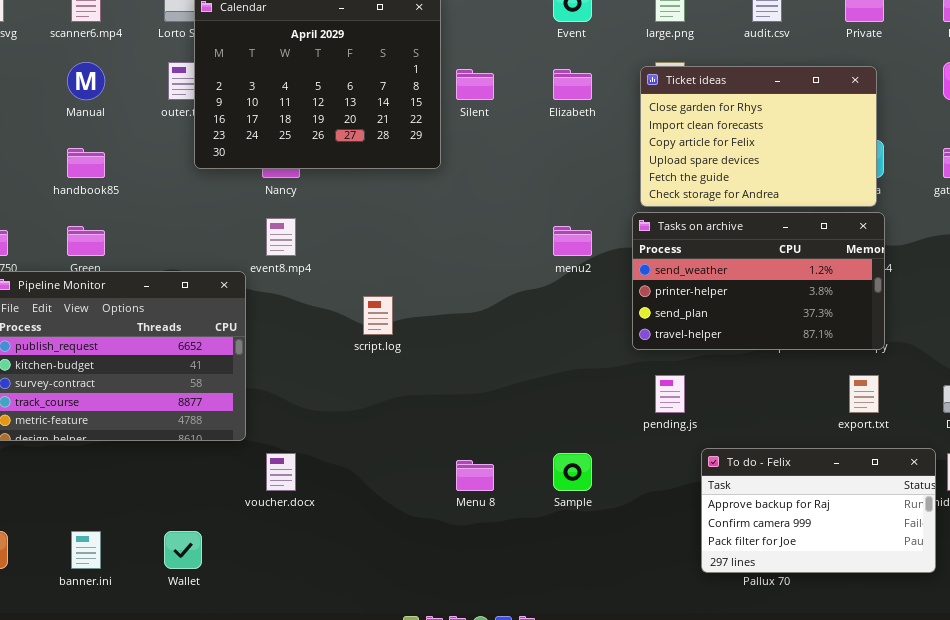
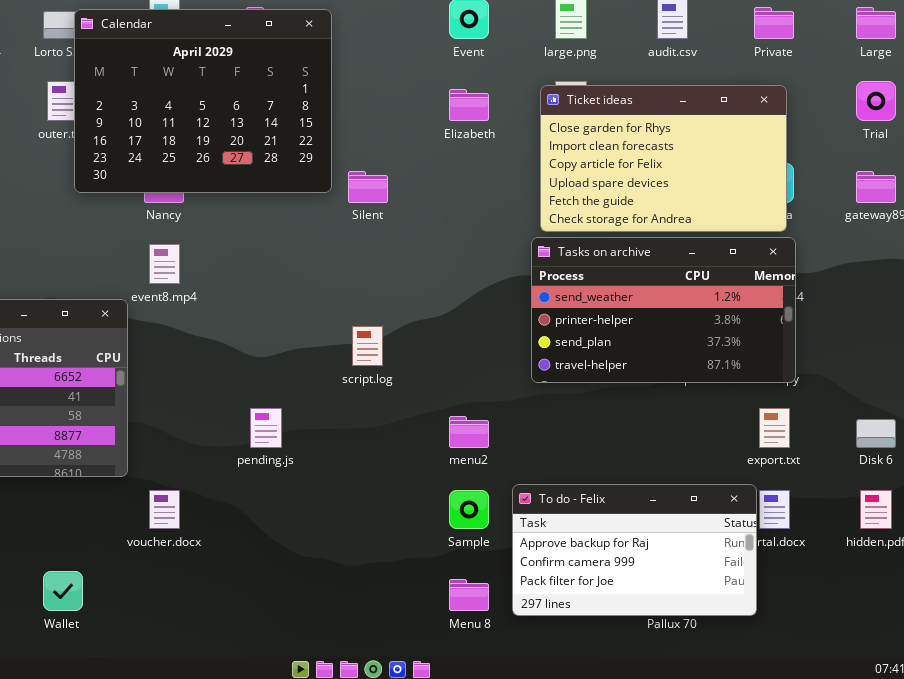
Silent: [456,69,494,100] -> [348,171,388,203], moved
menu2: [553,226,592,256] -> [449,416,489,448], moved
script.log: [363,296,393,335] -> [352,326,383,366], moved
pending.js: [655,375,685,413] -> [250,408,282,448], moved
To do - Felix: [701,448,936,573] -> [512,484,757,616], moved
Menu 8: [456,460,494,491] -> [449,579,489,611], moved

